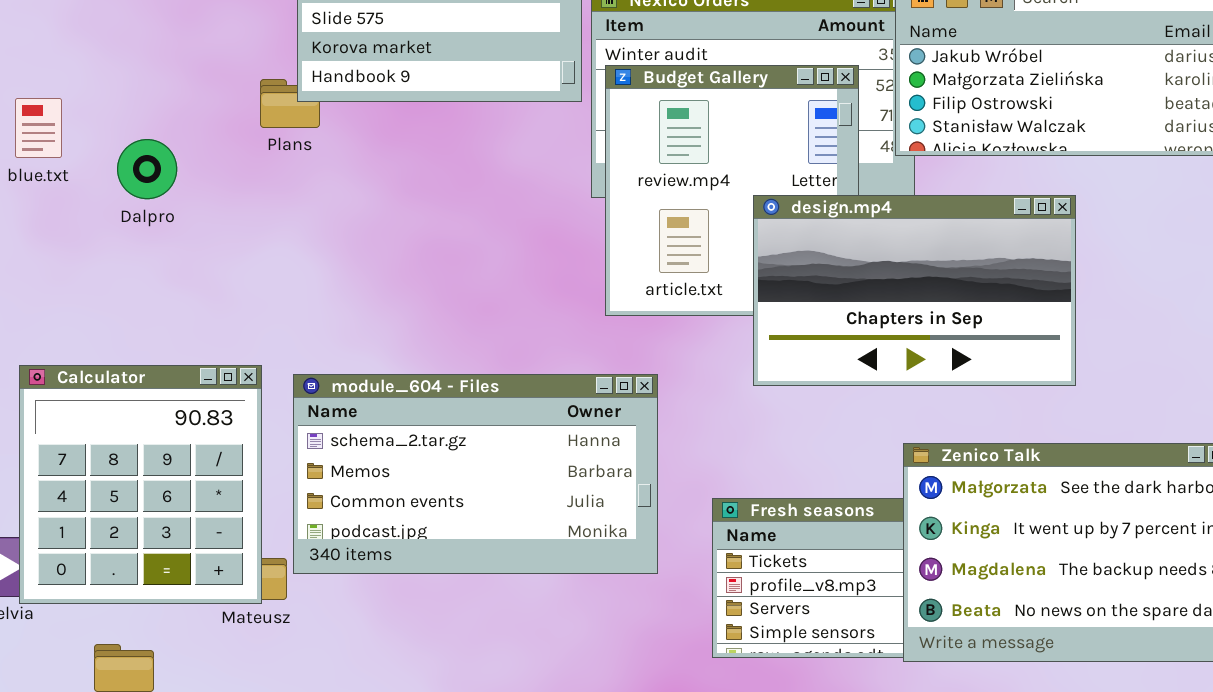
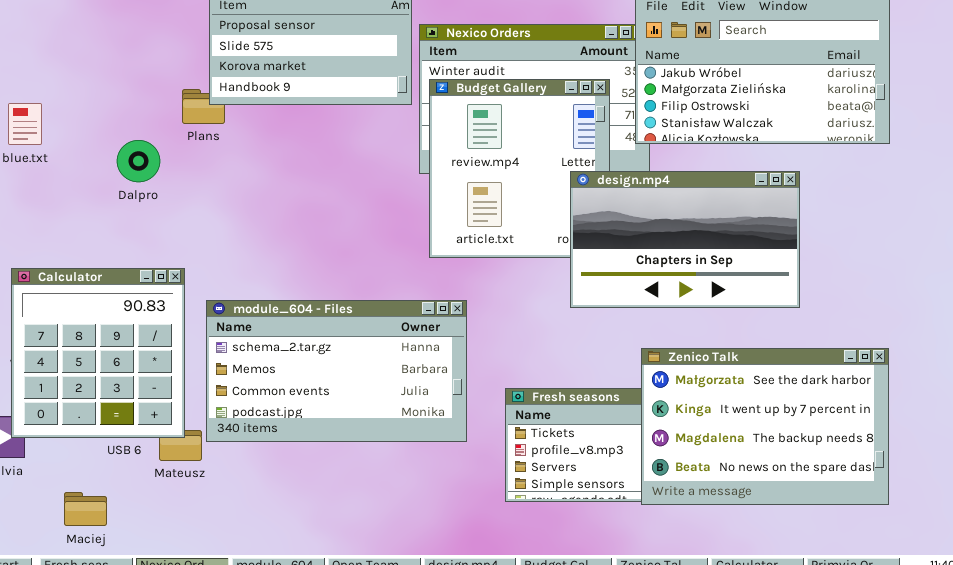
Dalpro: [117,139,177,199] -> [117,140,160,182], moved
design.mp4: [753,195,1076,386] -> [570,171,800,308], moved
Calculator: [19,365,262,604] -> [11,268,185,438], moved

